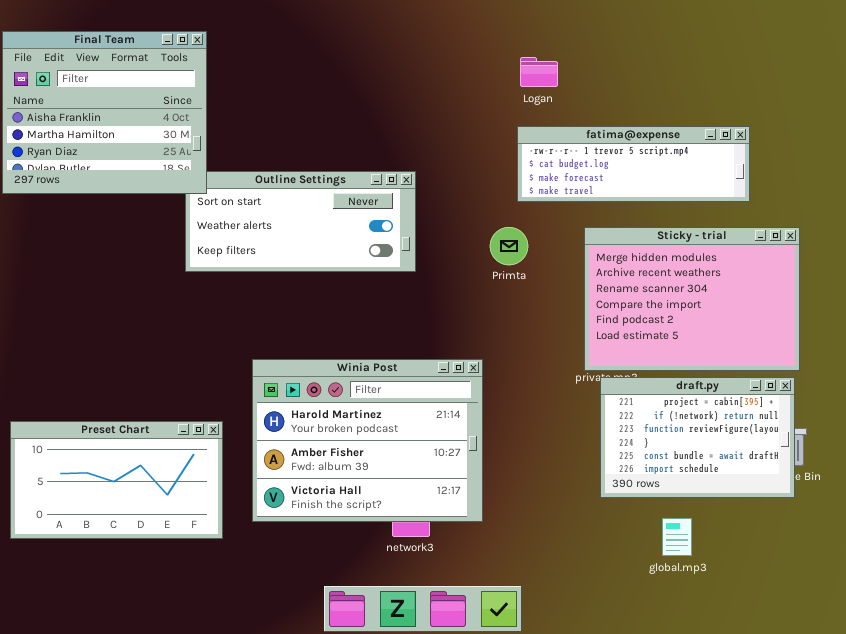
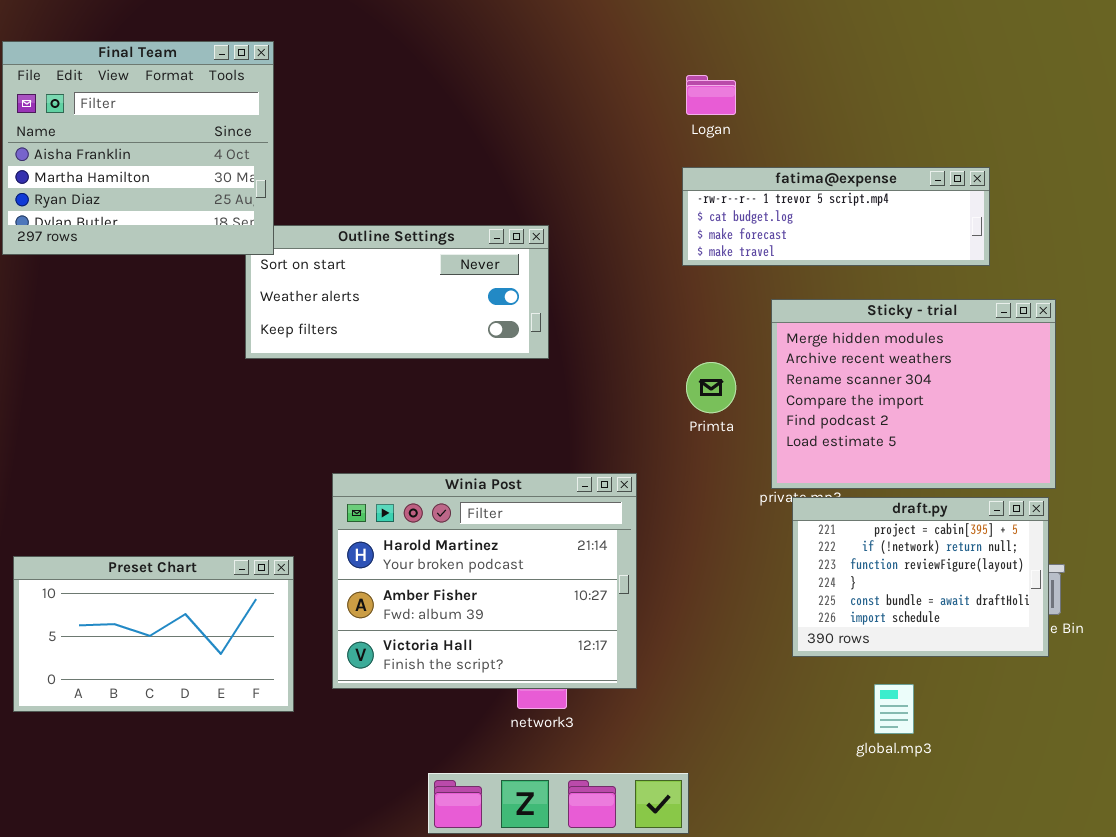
Primta: [490,227,528,265] -> [686,362,736,413], moved

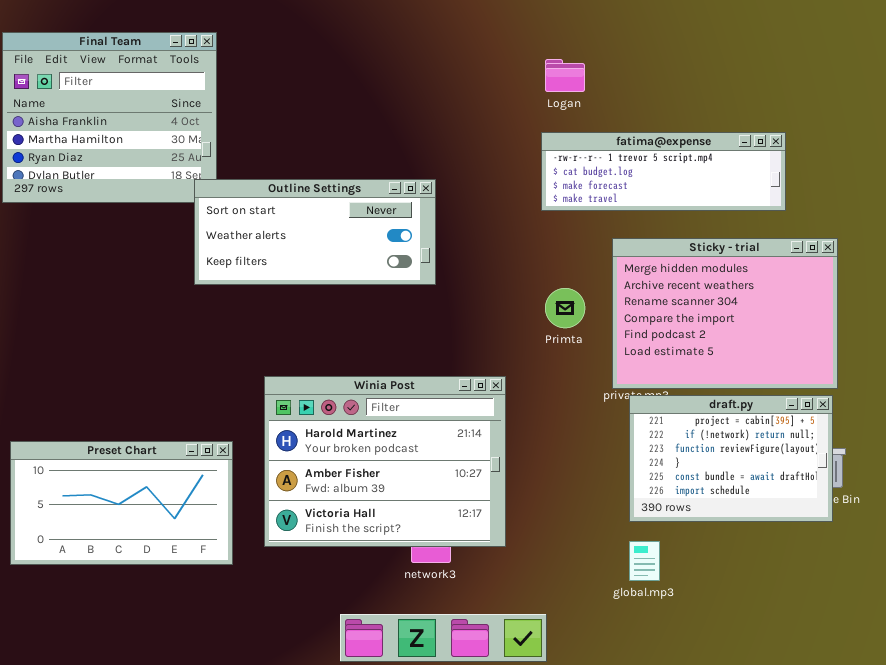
Outline Settings: [245,225,549,359] -> [194,179,436,285], raised
global.mp3: [874,684,914,734] -> [629,541,660,581], moved

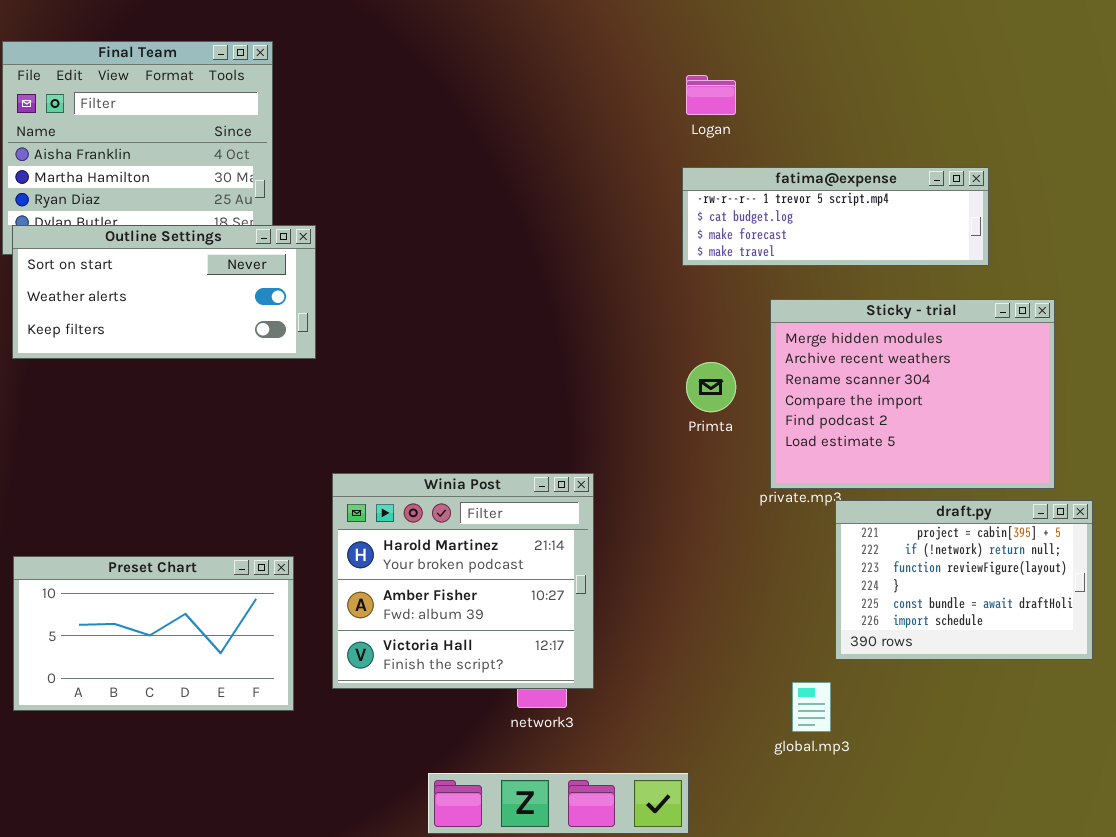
Outline Settings: [194,179,436,285] -> [12,225,316,359], moved
Winia Post: [264,376,506,547] -> [332,473,594,689], resized
draft.py: [629,395,833,522] -> [835,500,1093,660], moved

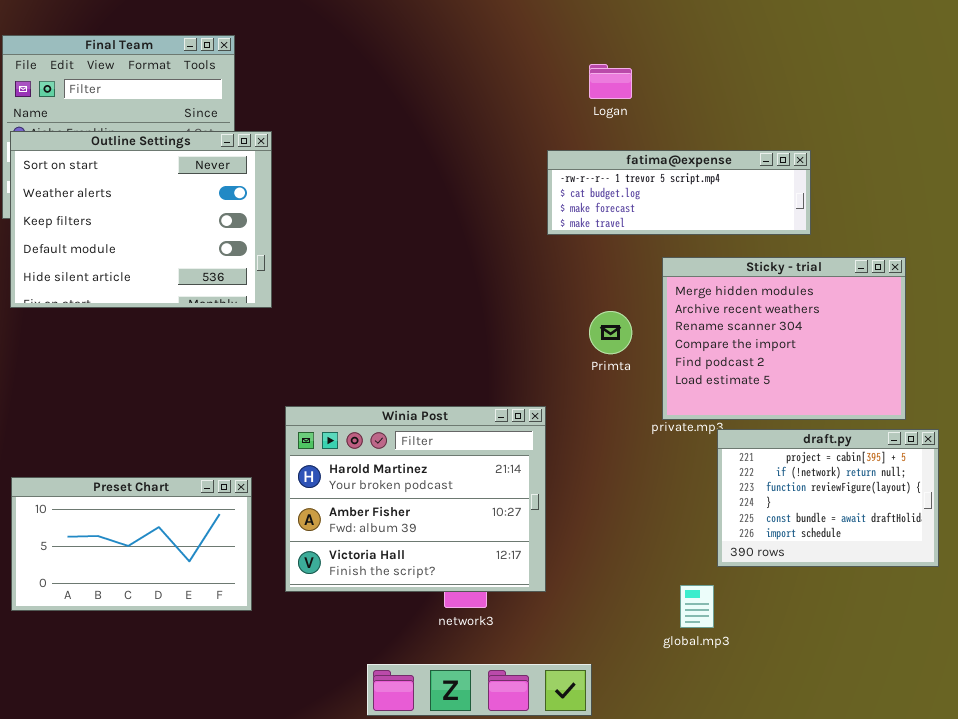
fatima@expense: [682,167,989,266] -> [547,150,811,235], moved
Outline Settings: [12,225,316,359] -> [10,131,272,308], resized
Winia Post: [332,473,594,689] -> [285,406,546,592], resized

